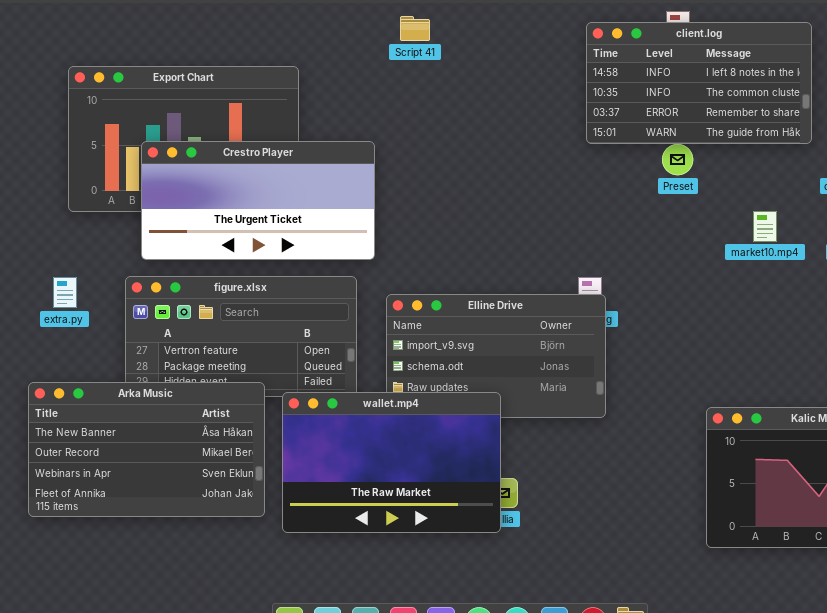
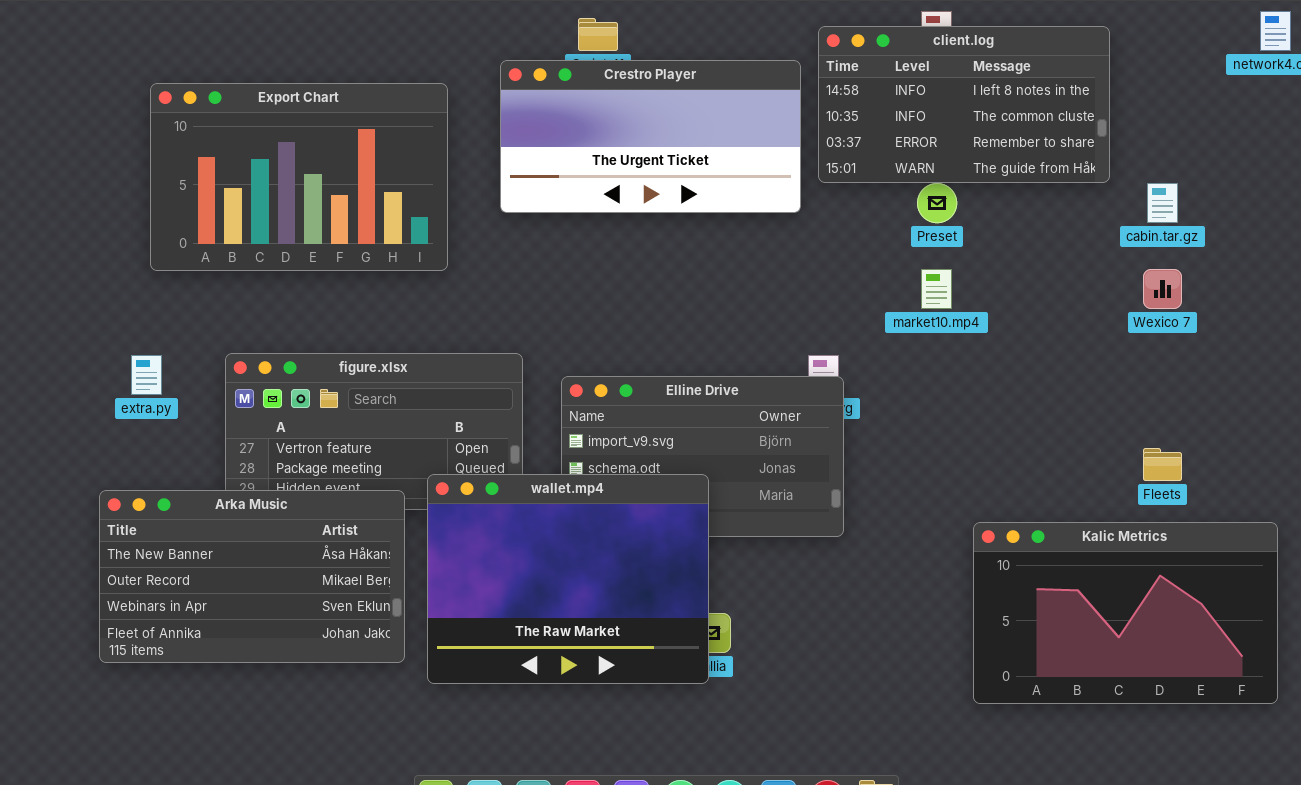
Crestro Player: [141,141,375,260] -> [500,60,801,213], moved
market10.mp4: [753,211,777,242] -> [921,269,952,309], moved
wallet.mp4: [282,392,501,533] -> [427,474,709,684], resized

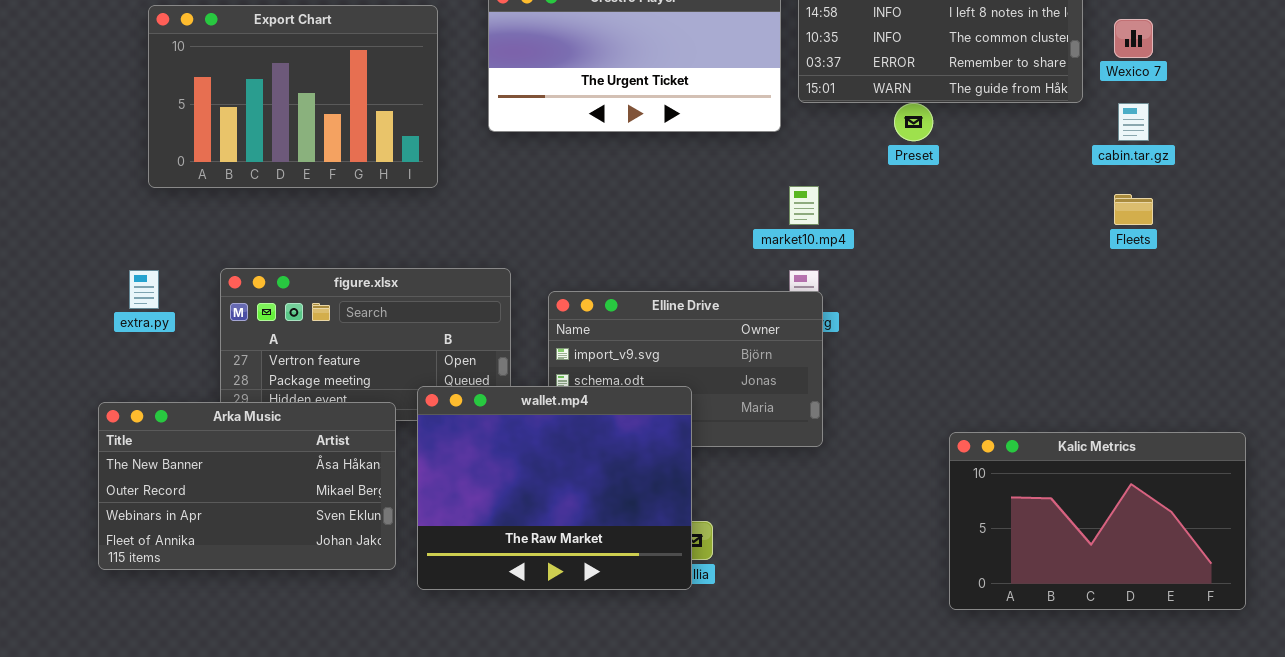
market10.mp4: [921,269,952,309] -> [789,186,819,225], moved
Wexico 7: [1143,269,1182,309] -> [1114,19,1153,58], moved
Fleets: [1143,448,1182,481] -> [1114,194,1153,225], moved

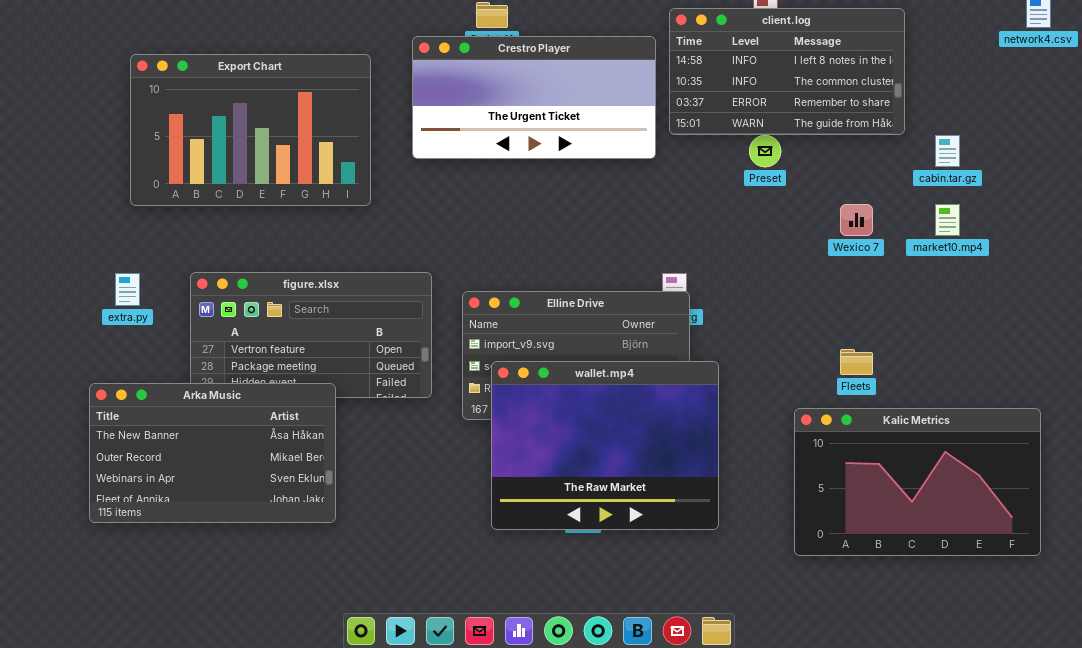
Wexico 7: [1114,19,1153,58] -> [840,204,873,236], moved
market10.mp4: [789,186,819,225] -> [935,204,960,236], moved
Fleets: [1114,194,1153,225] -> [840,349,873,375], moved
wallet.mp4: [417,386,692,590] -> [491,361,719,530], moved

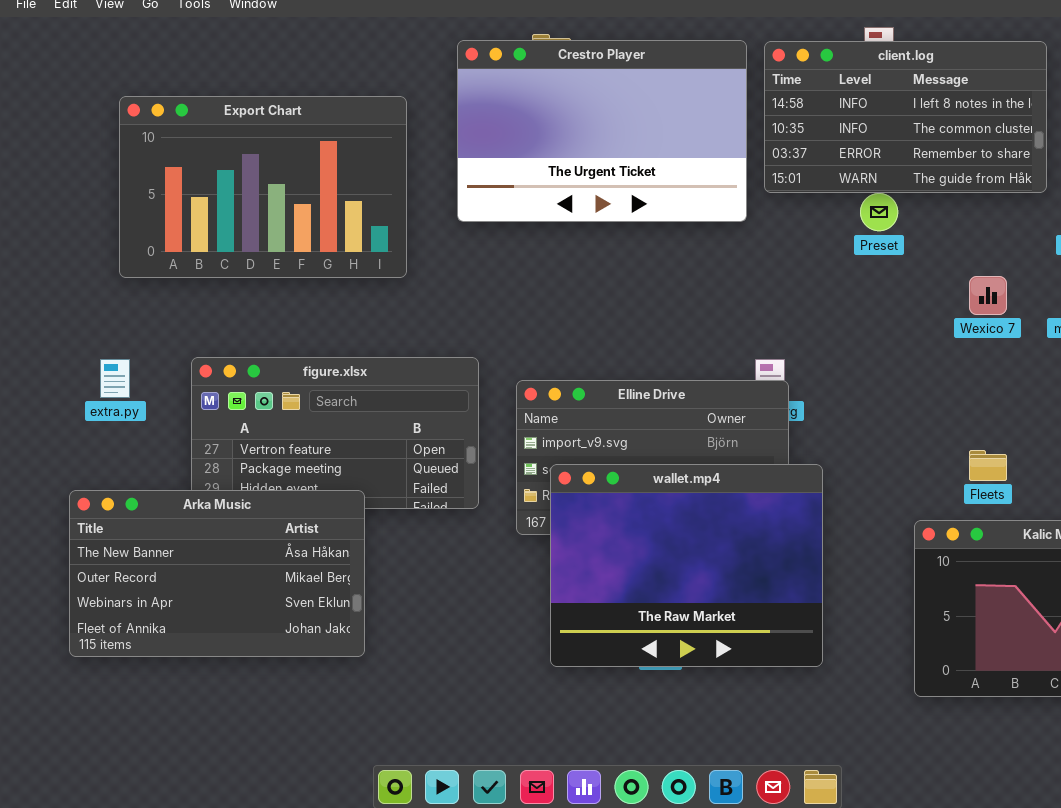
Crestro Player: [412,36,656,159] -> [457,40,747,222], resized

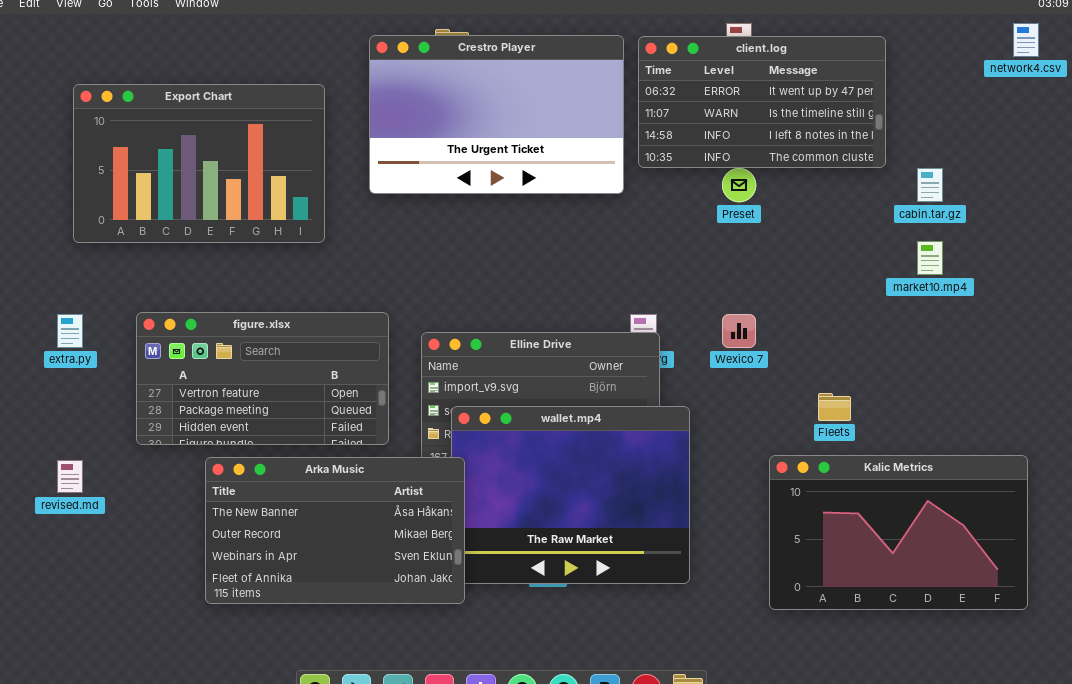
client.log: [764,41,1047,193] -> [638,36,886,168], scrolled up 2 rows
Wexico 7: [969,276,1007,315] -> [722,314,756,348], moved
Arka Music: [69,490,365,657] -> [205,457,465,604], moved

